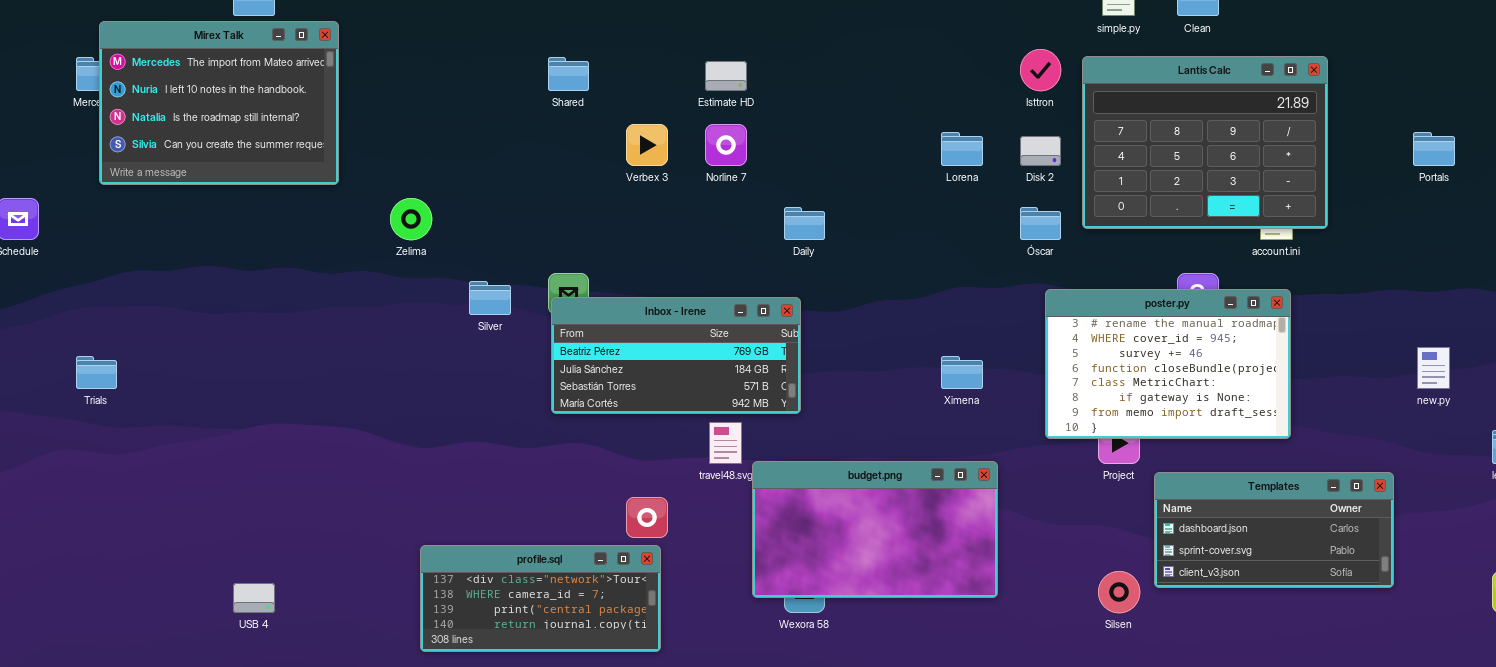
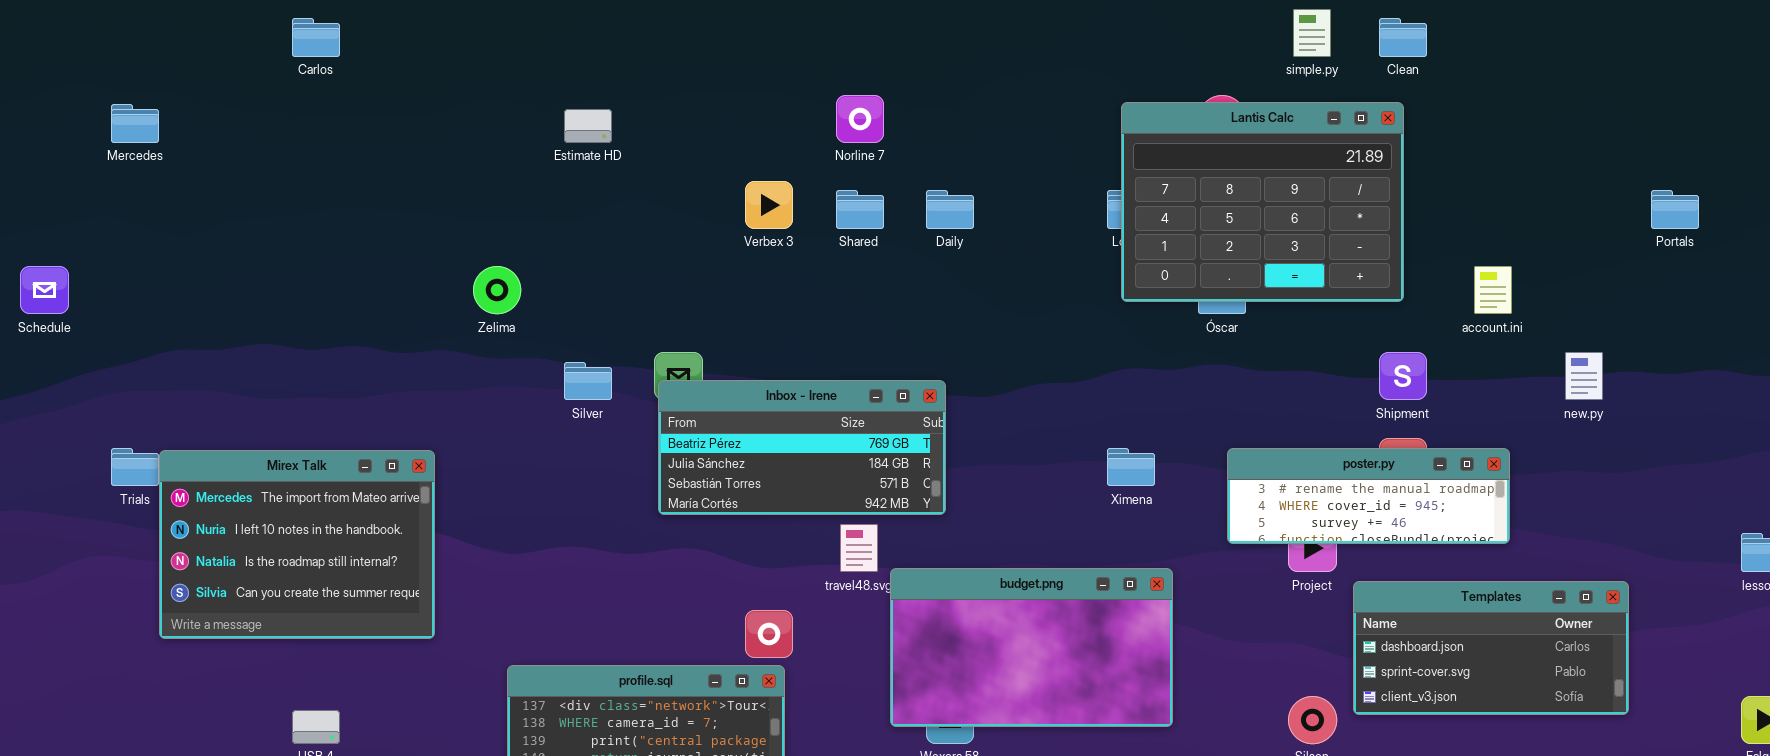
Mirex Talk: [99,21,339,185] -> [159,450,435,639], moved
Lantis Calc: [1082,56,1328,229] -> [1121,102,1404,302], moved
Shared: [548,57,589,91] -> [836,190,884,229], moved
Estimate HD: [705,61,747,91] -> [564,109,612,143], moved
Norline 7: [705,124,747,166] -> [836,95,884,143], moved
Daily: [784,207,825,240] -> [926,190,974,229], moved
poster.py: [1045,289,1291,439] -> [1227,448,1510,544], resized
new.py: [1417,347,1450,389] -> [1565,352,1603,400], moved

